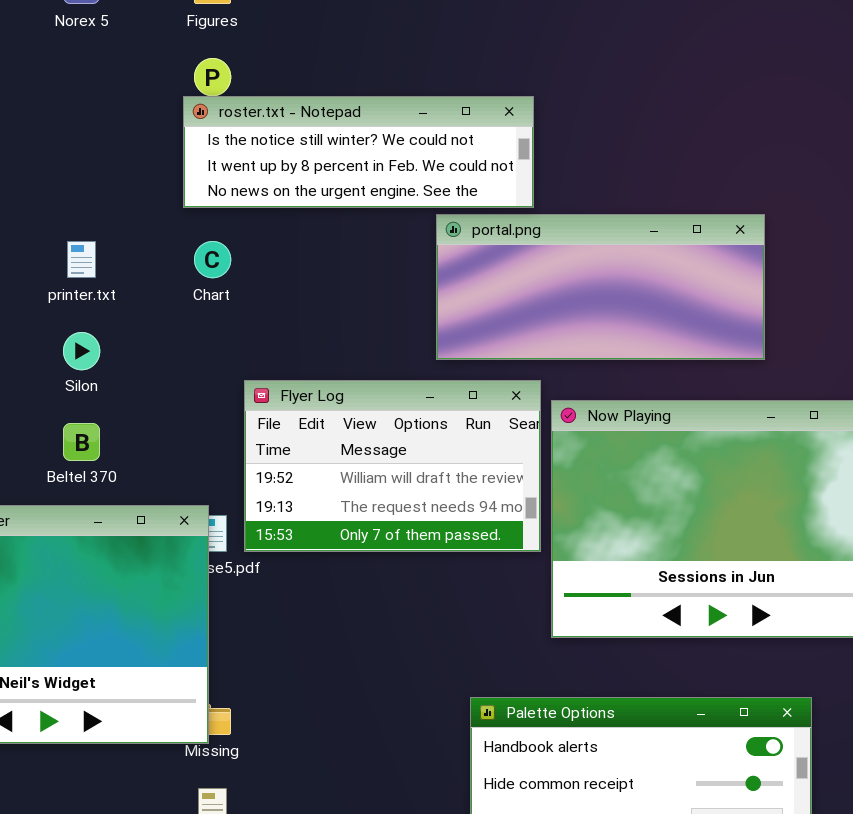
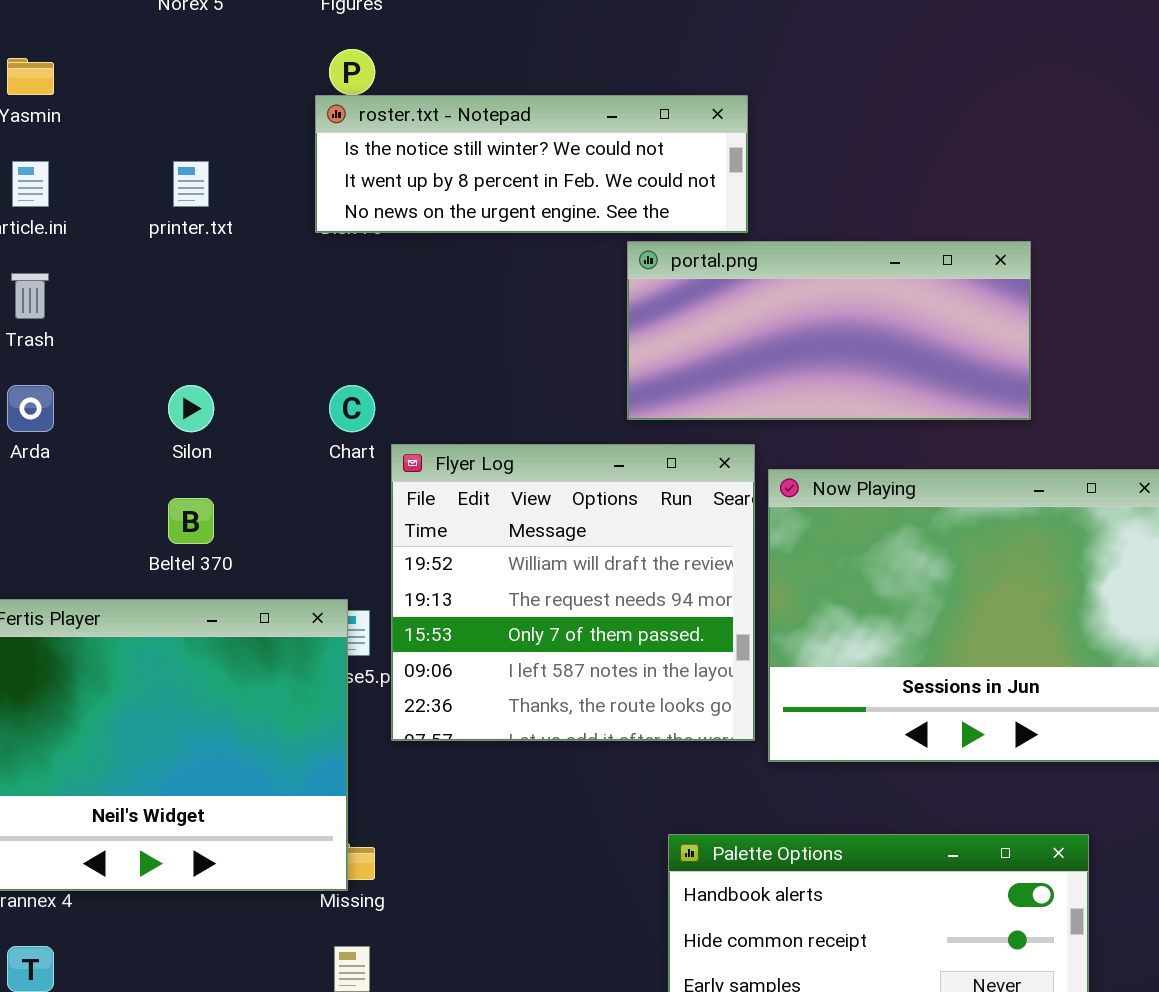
printer.txt: [67,241,96,278] -> [173,161,209,207], moved
Chart: [194,241,231,278] -> [329,385,375,432], moved
Flyer Log: [244,380,541,552] -> [391,444,755,741], resized

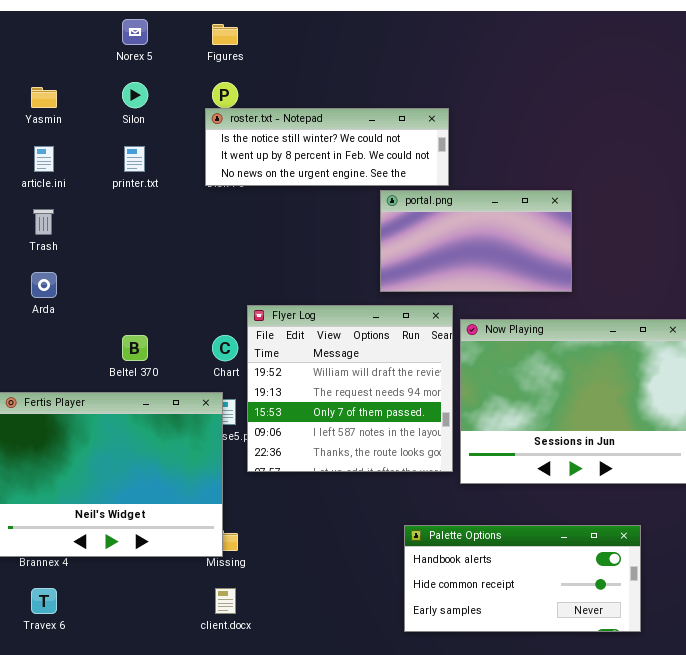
portal.png: [627,241,1031,420] -> [380,190,572,292], resized
Silon: [168,385,214,432] -> [122,82,148,108], moved
Chart: [329,385,375,432] -> [212,335,238,361], moved

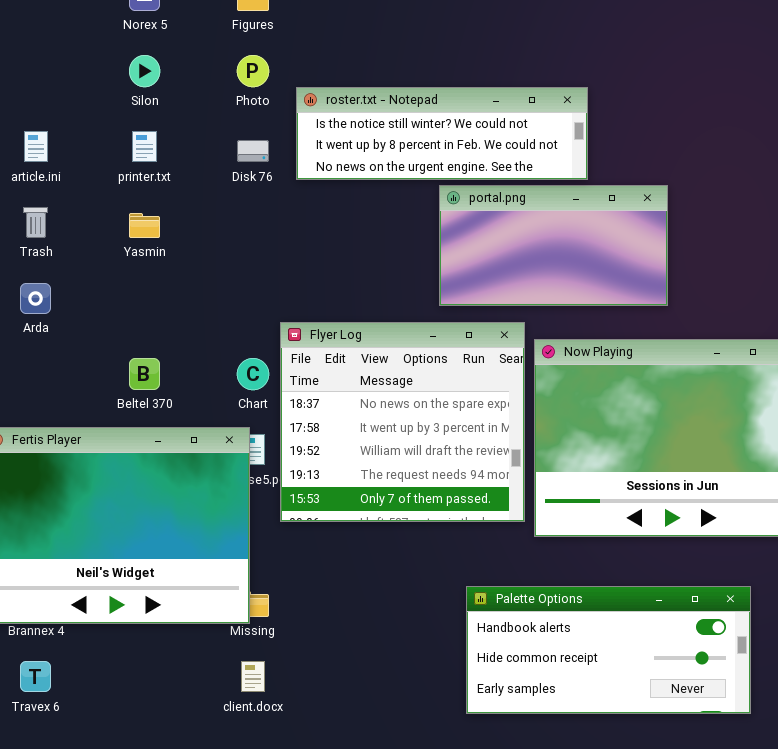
Yasmin: [31,87,57,108] -> [129,213,160,238], moved
roster.txt - Notepad: [205,108,449,186] -> [296,87,588,180], moved
Flyer Log: [247,305,453,472] -> [280,322,525,522], scrolled up 2 rows

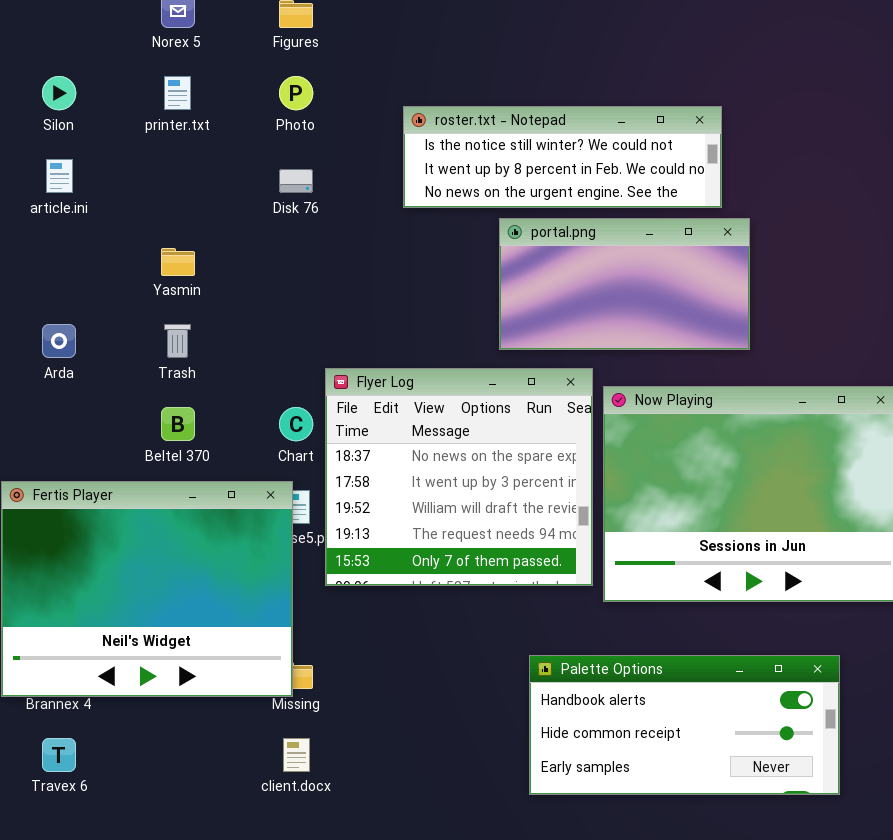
Silon: [129,55,160,87] -> [42,76,76,110], moved
roster.txt - Notepad: [296,87,588,180] -> [403,106,722,208], moved
printer.txt: [132,131,157,162] -> [164,76,191,110], moved
Trash: [23,207,48,238] -> [164,324,191,358], moved

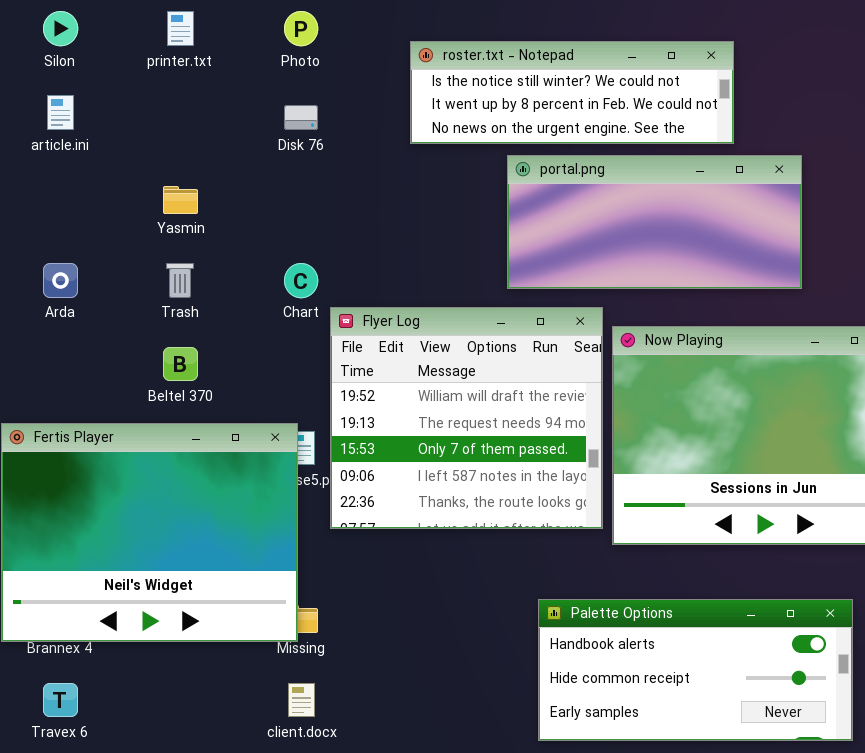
portal.png: [499,218,750,350] -> [507,155,802,289], resized
Flyer Log: [325,368,593,586] -> [330,307,603,529], scrolled down 2 rows
Chart: [279,407,313,441] -> [284,263,318,298], moved

